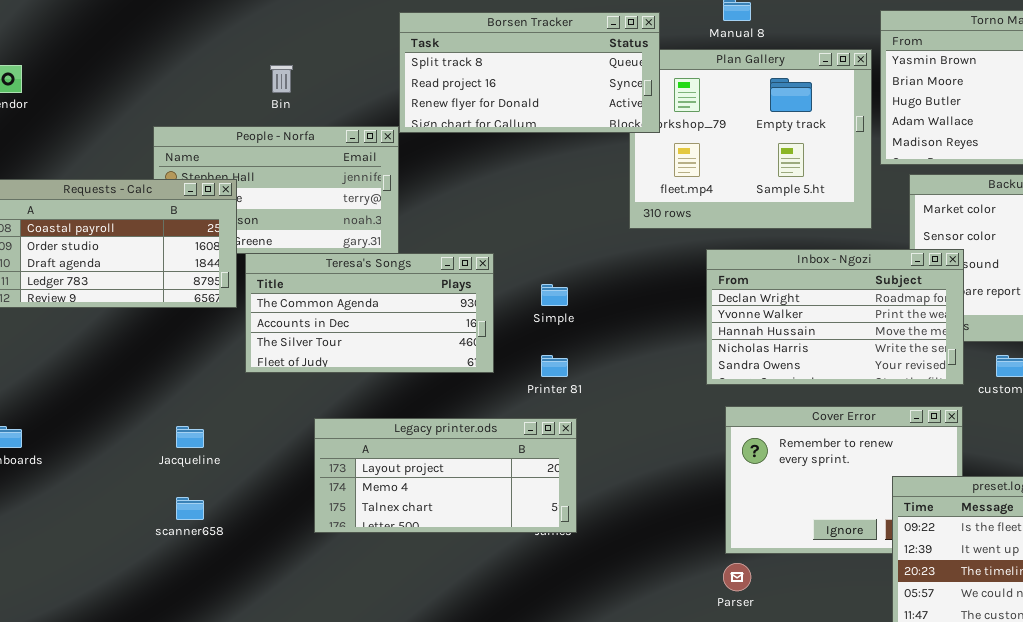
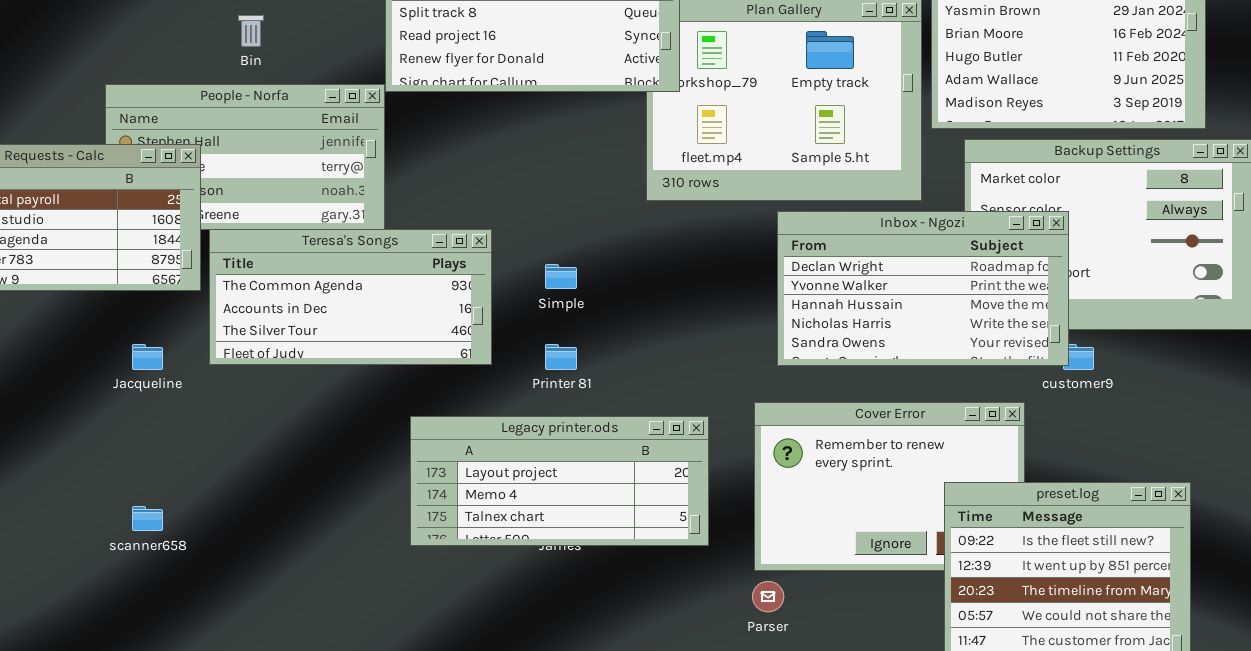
Inbox - Ngozi: [706,249,964,385] -> [777,211,1069,366], moved
Legacy printer.ods: [314,418,577,533] -> [410,416,709,546], moved
Jacqueline: [176,426,204,448] -> [132,344,163,370], moved

